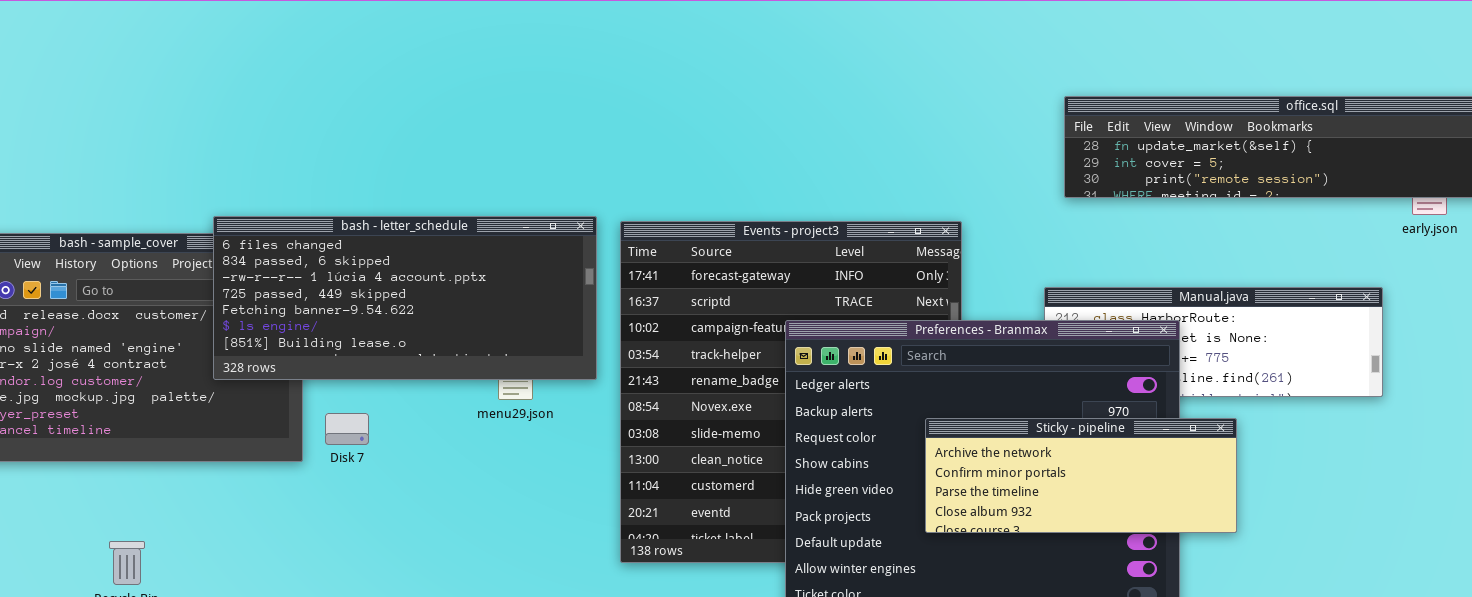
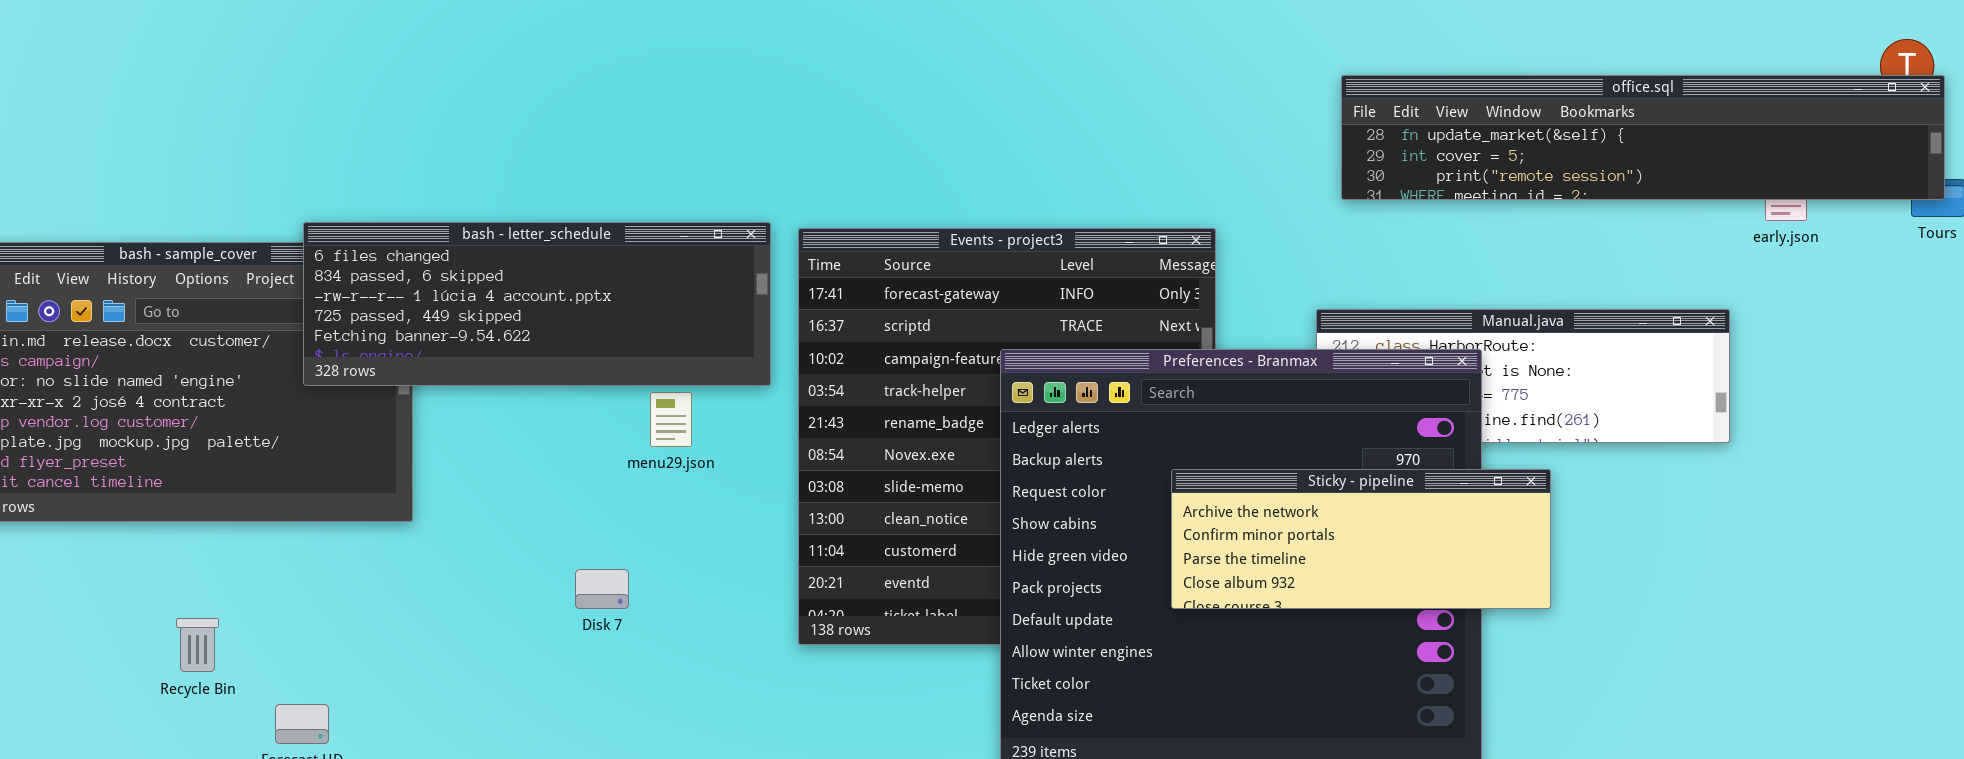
bash - letter_schedule: [213,216,597,380] -> [303,222,771,386], resized
Disk 7: [325,413,369,445] -> [575,569,629,609], moved

